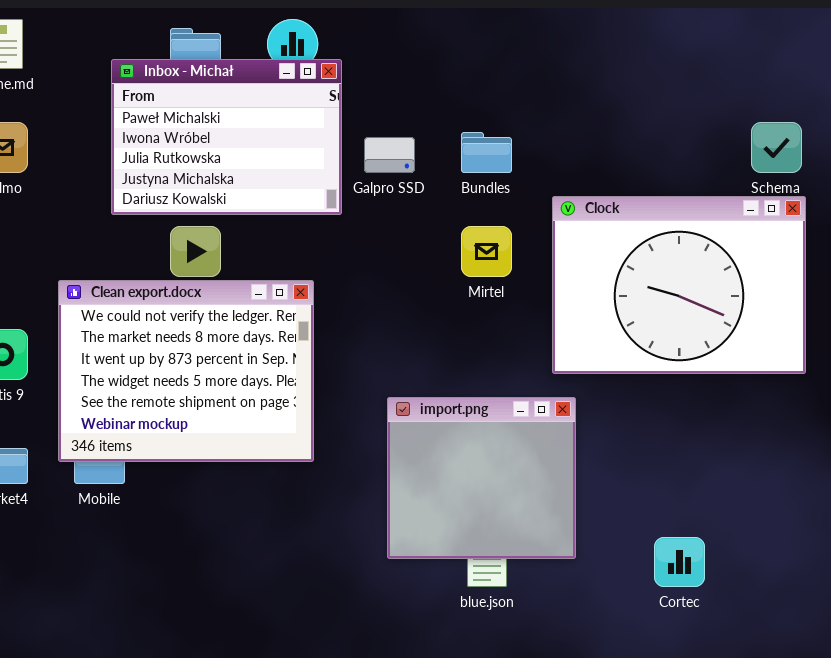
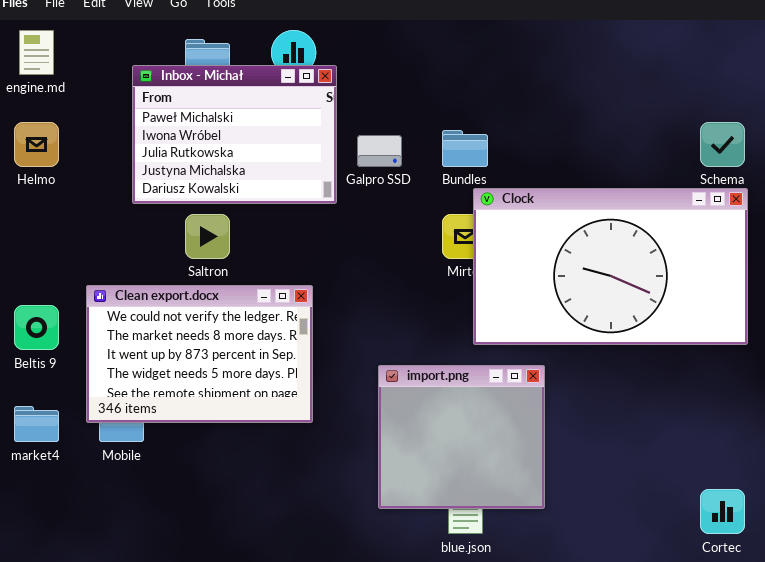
Clock: [552,196,806,374] -> [473,188,748,345], resized
Clean export.docx: [58,280,314,462] -> [86,285,313,423], resized
Cortec: [654,537,705,587] -> [700,489,745,534], moved

